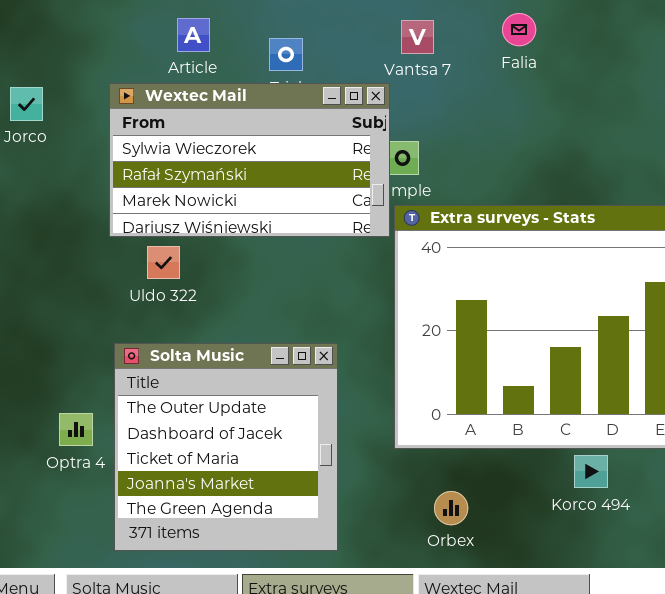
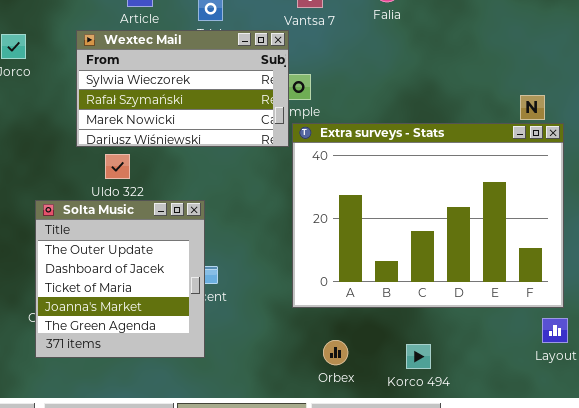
Solta Music: [114,343,338,551] -> [35,200,205,358], moved
Korco 494: [574,455,608,488] -> [406,344,431,369], moved

